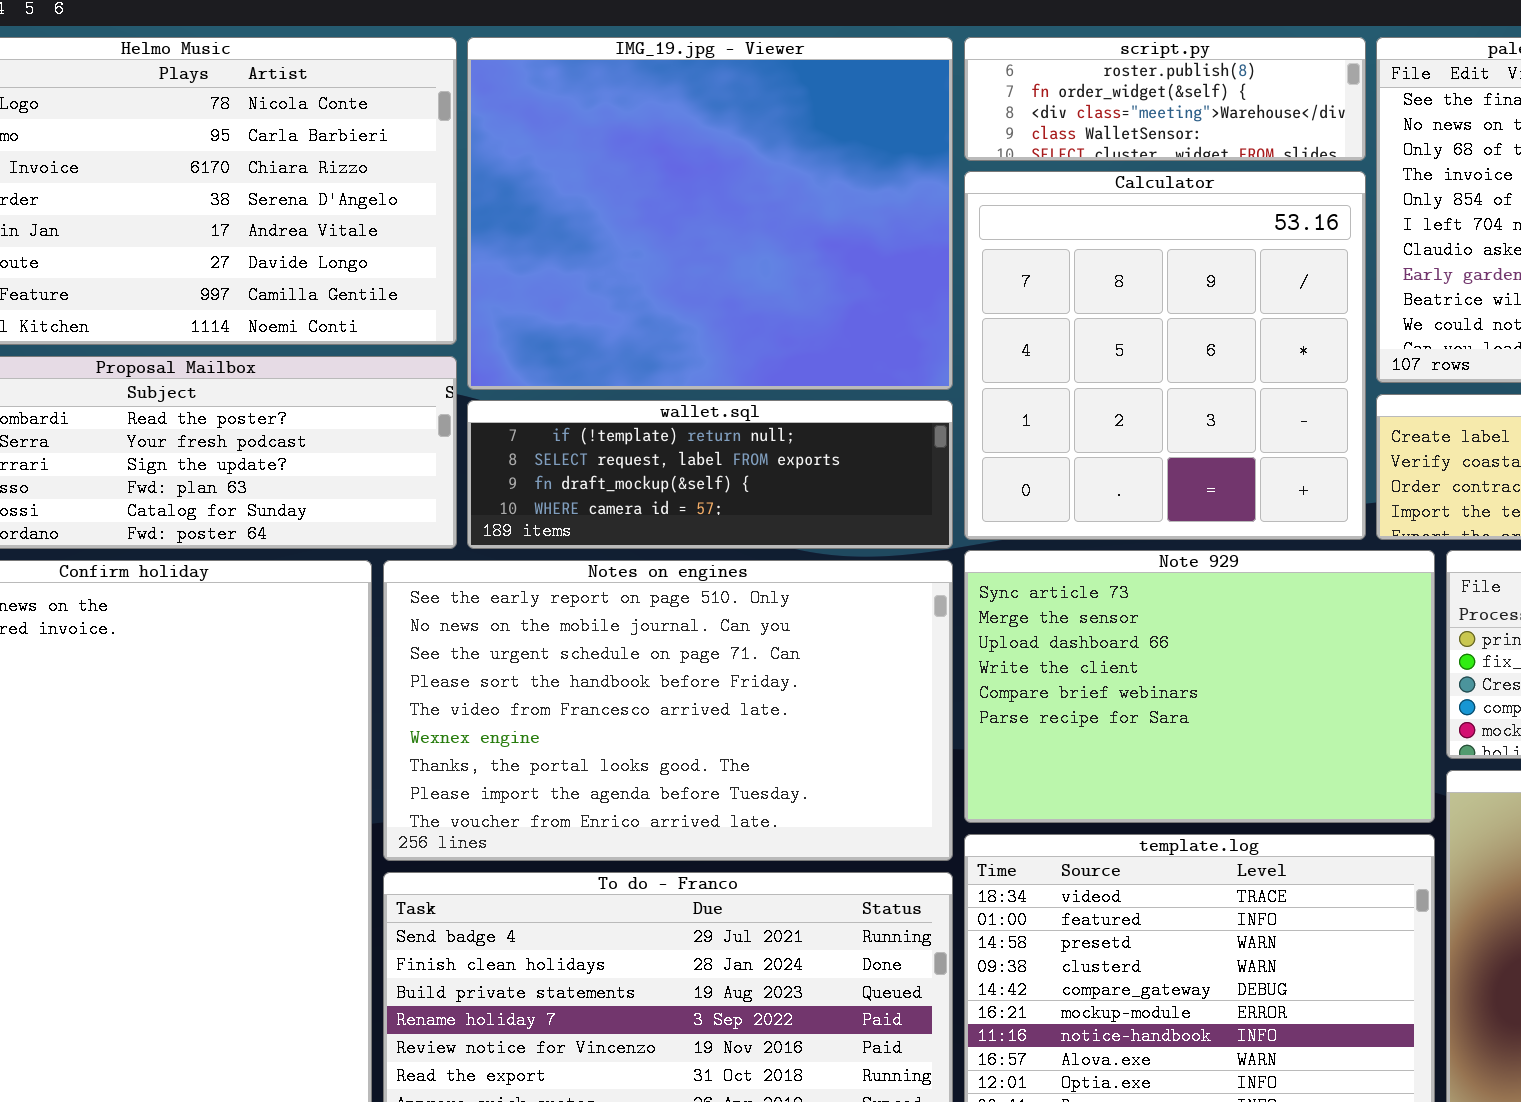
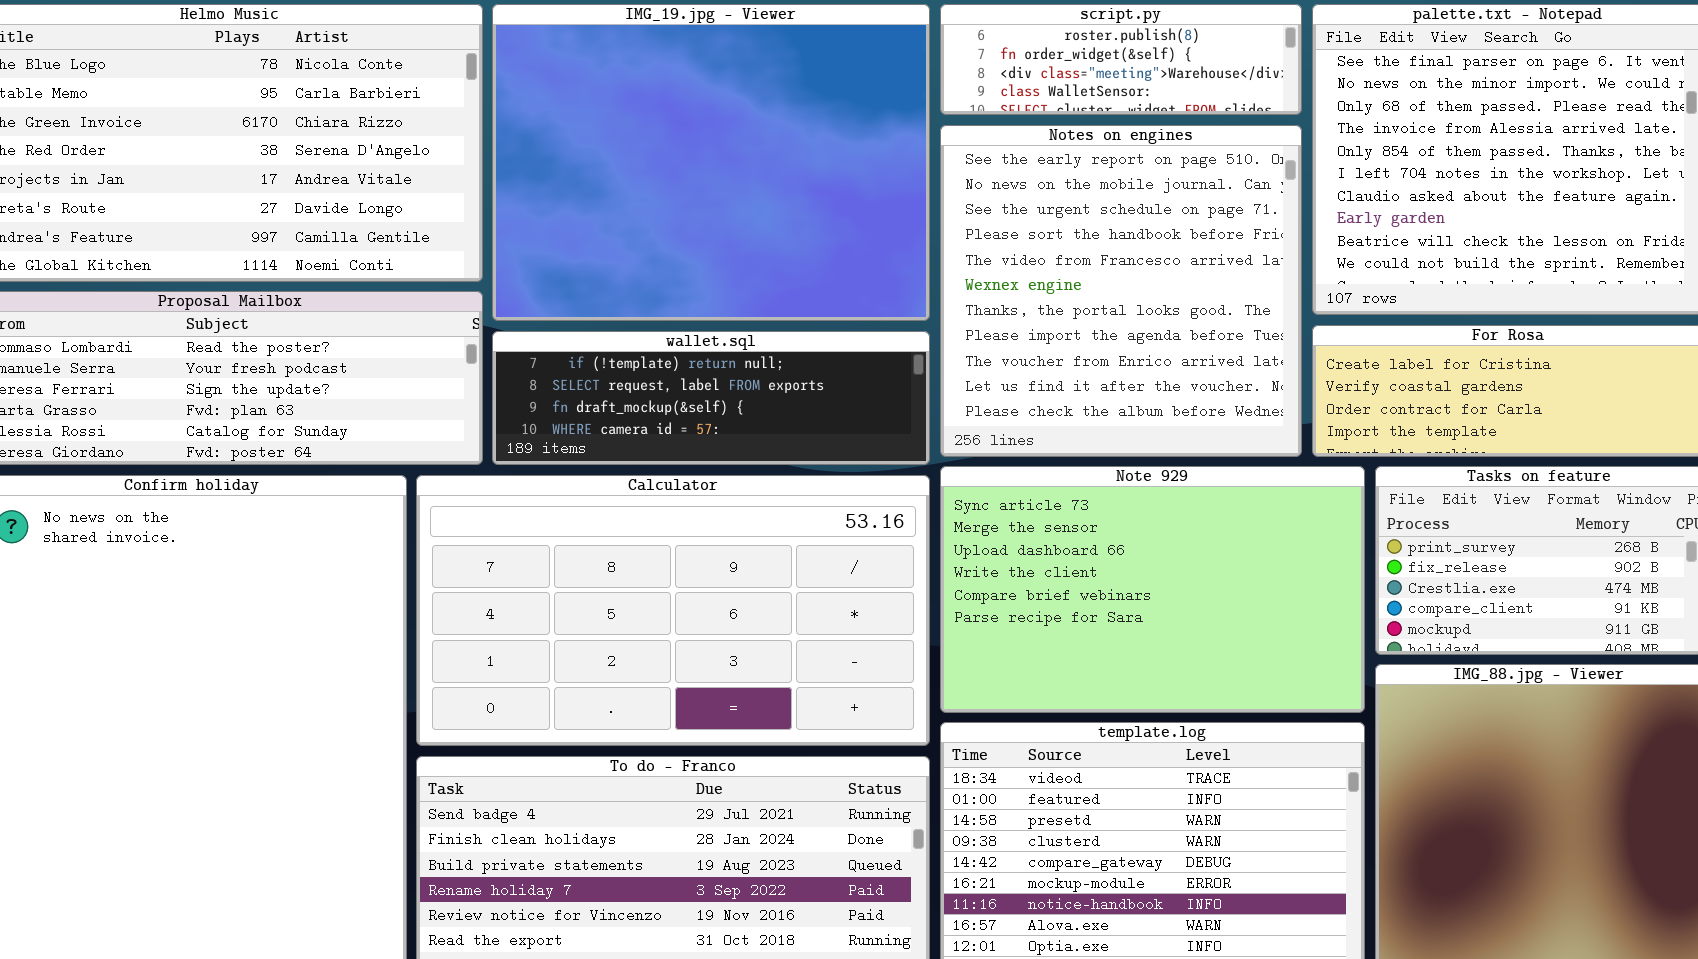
Calculator: [964,171,1366,540] -> [416,475,930,746], moved, resized
Notes on engines: [383,560,953,861] -> [940,125,1302,457], moved, resized

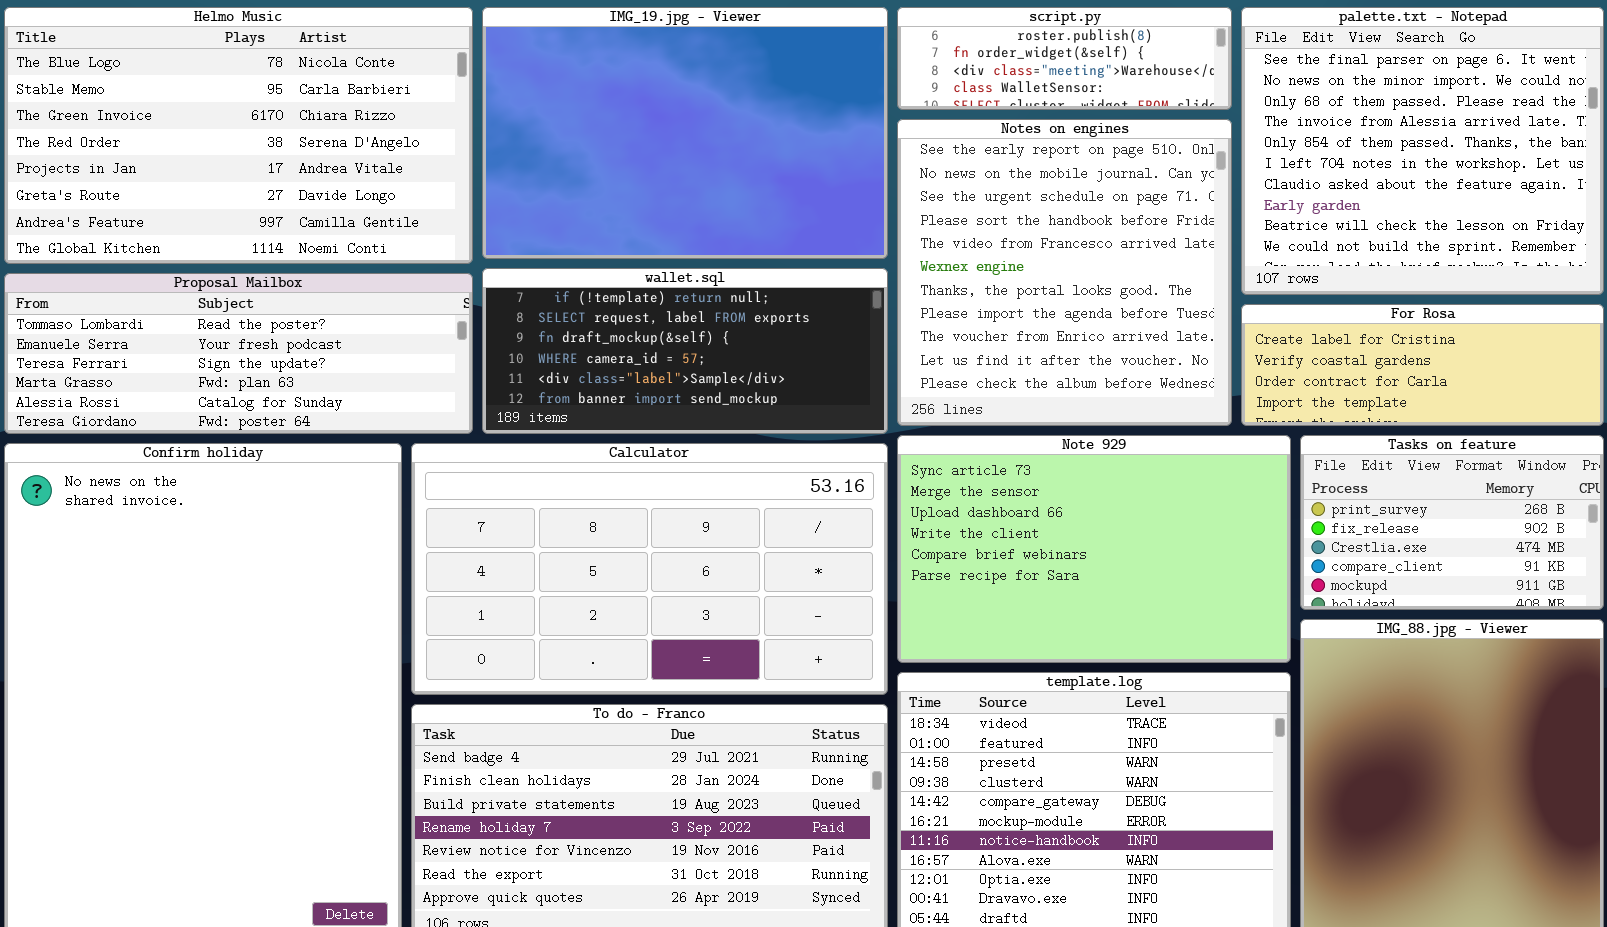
IMG_19.jpg - Viewer: [492,4,930,321] -> [482,7,888,259], resized
wallet.sql: [492,331,930,465] -> [482,268,888,434], resized

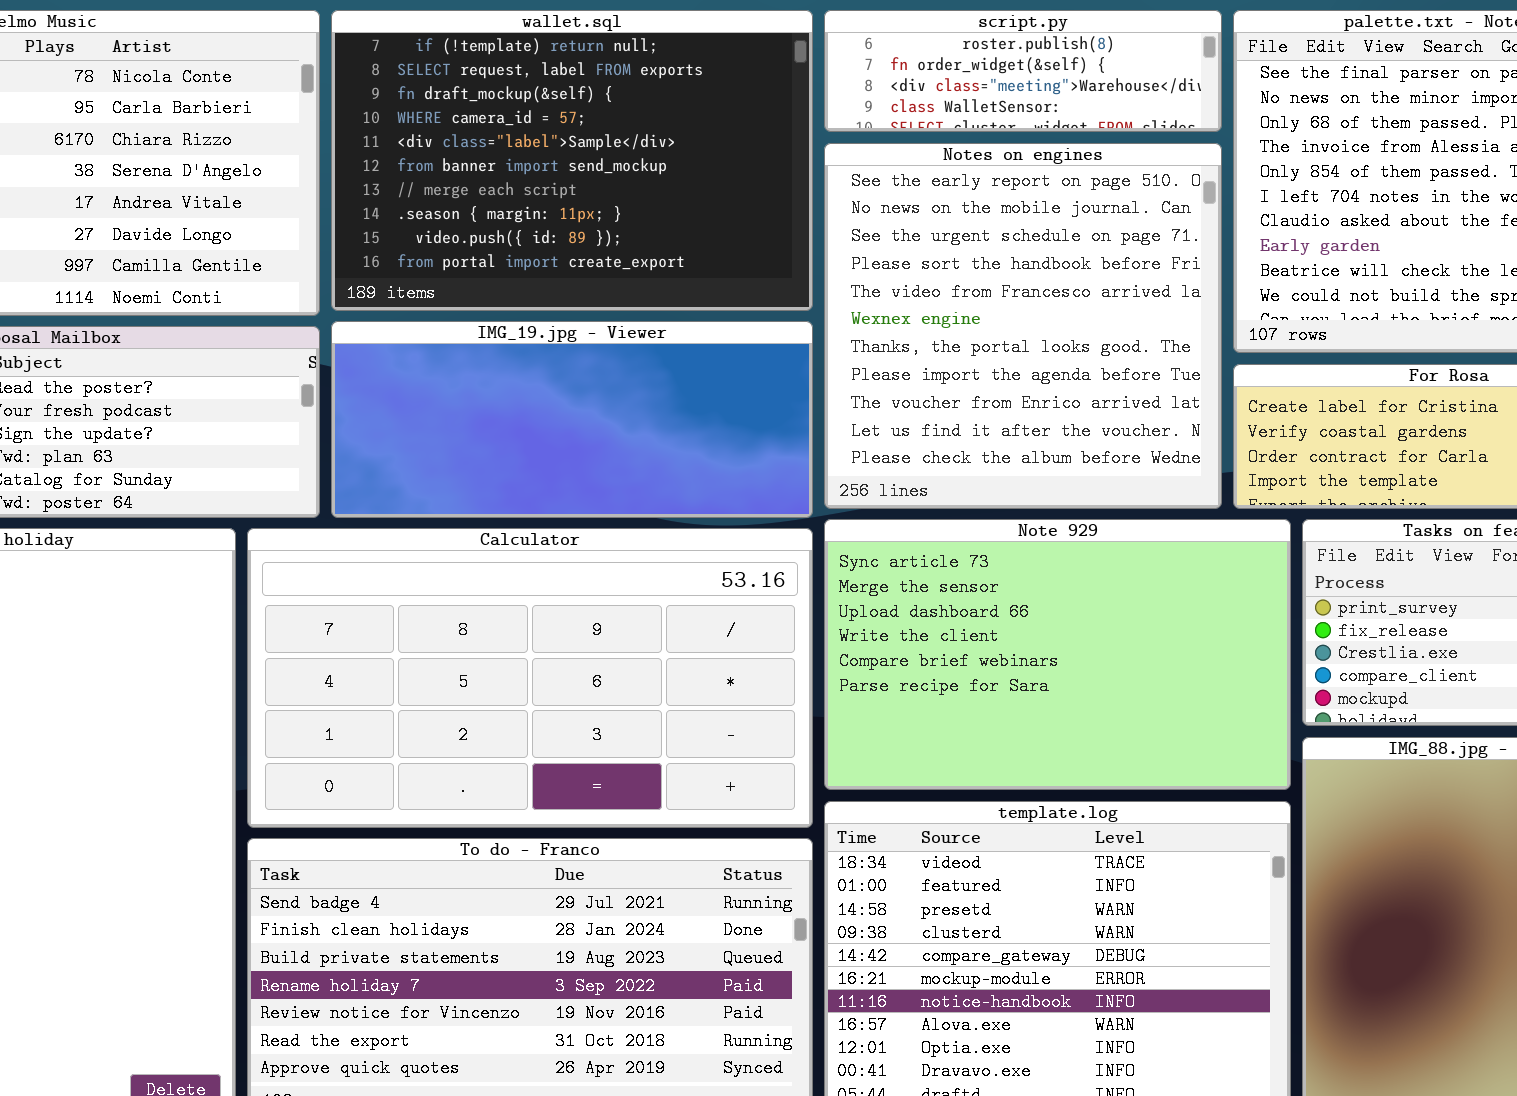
IMG_19.jpg - Viewer: [482,7,888,259] -> [331,321,813,518], moved, resized
wallet.sql: [482,268,888,434] -> [331,10,813,311], moved, resized

